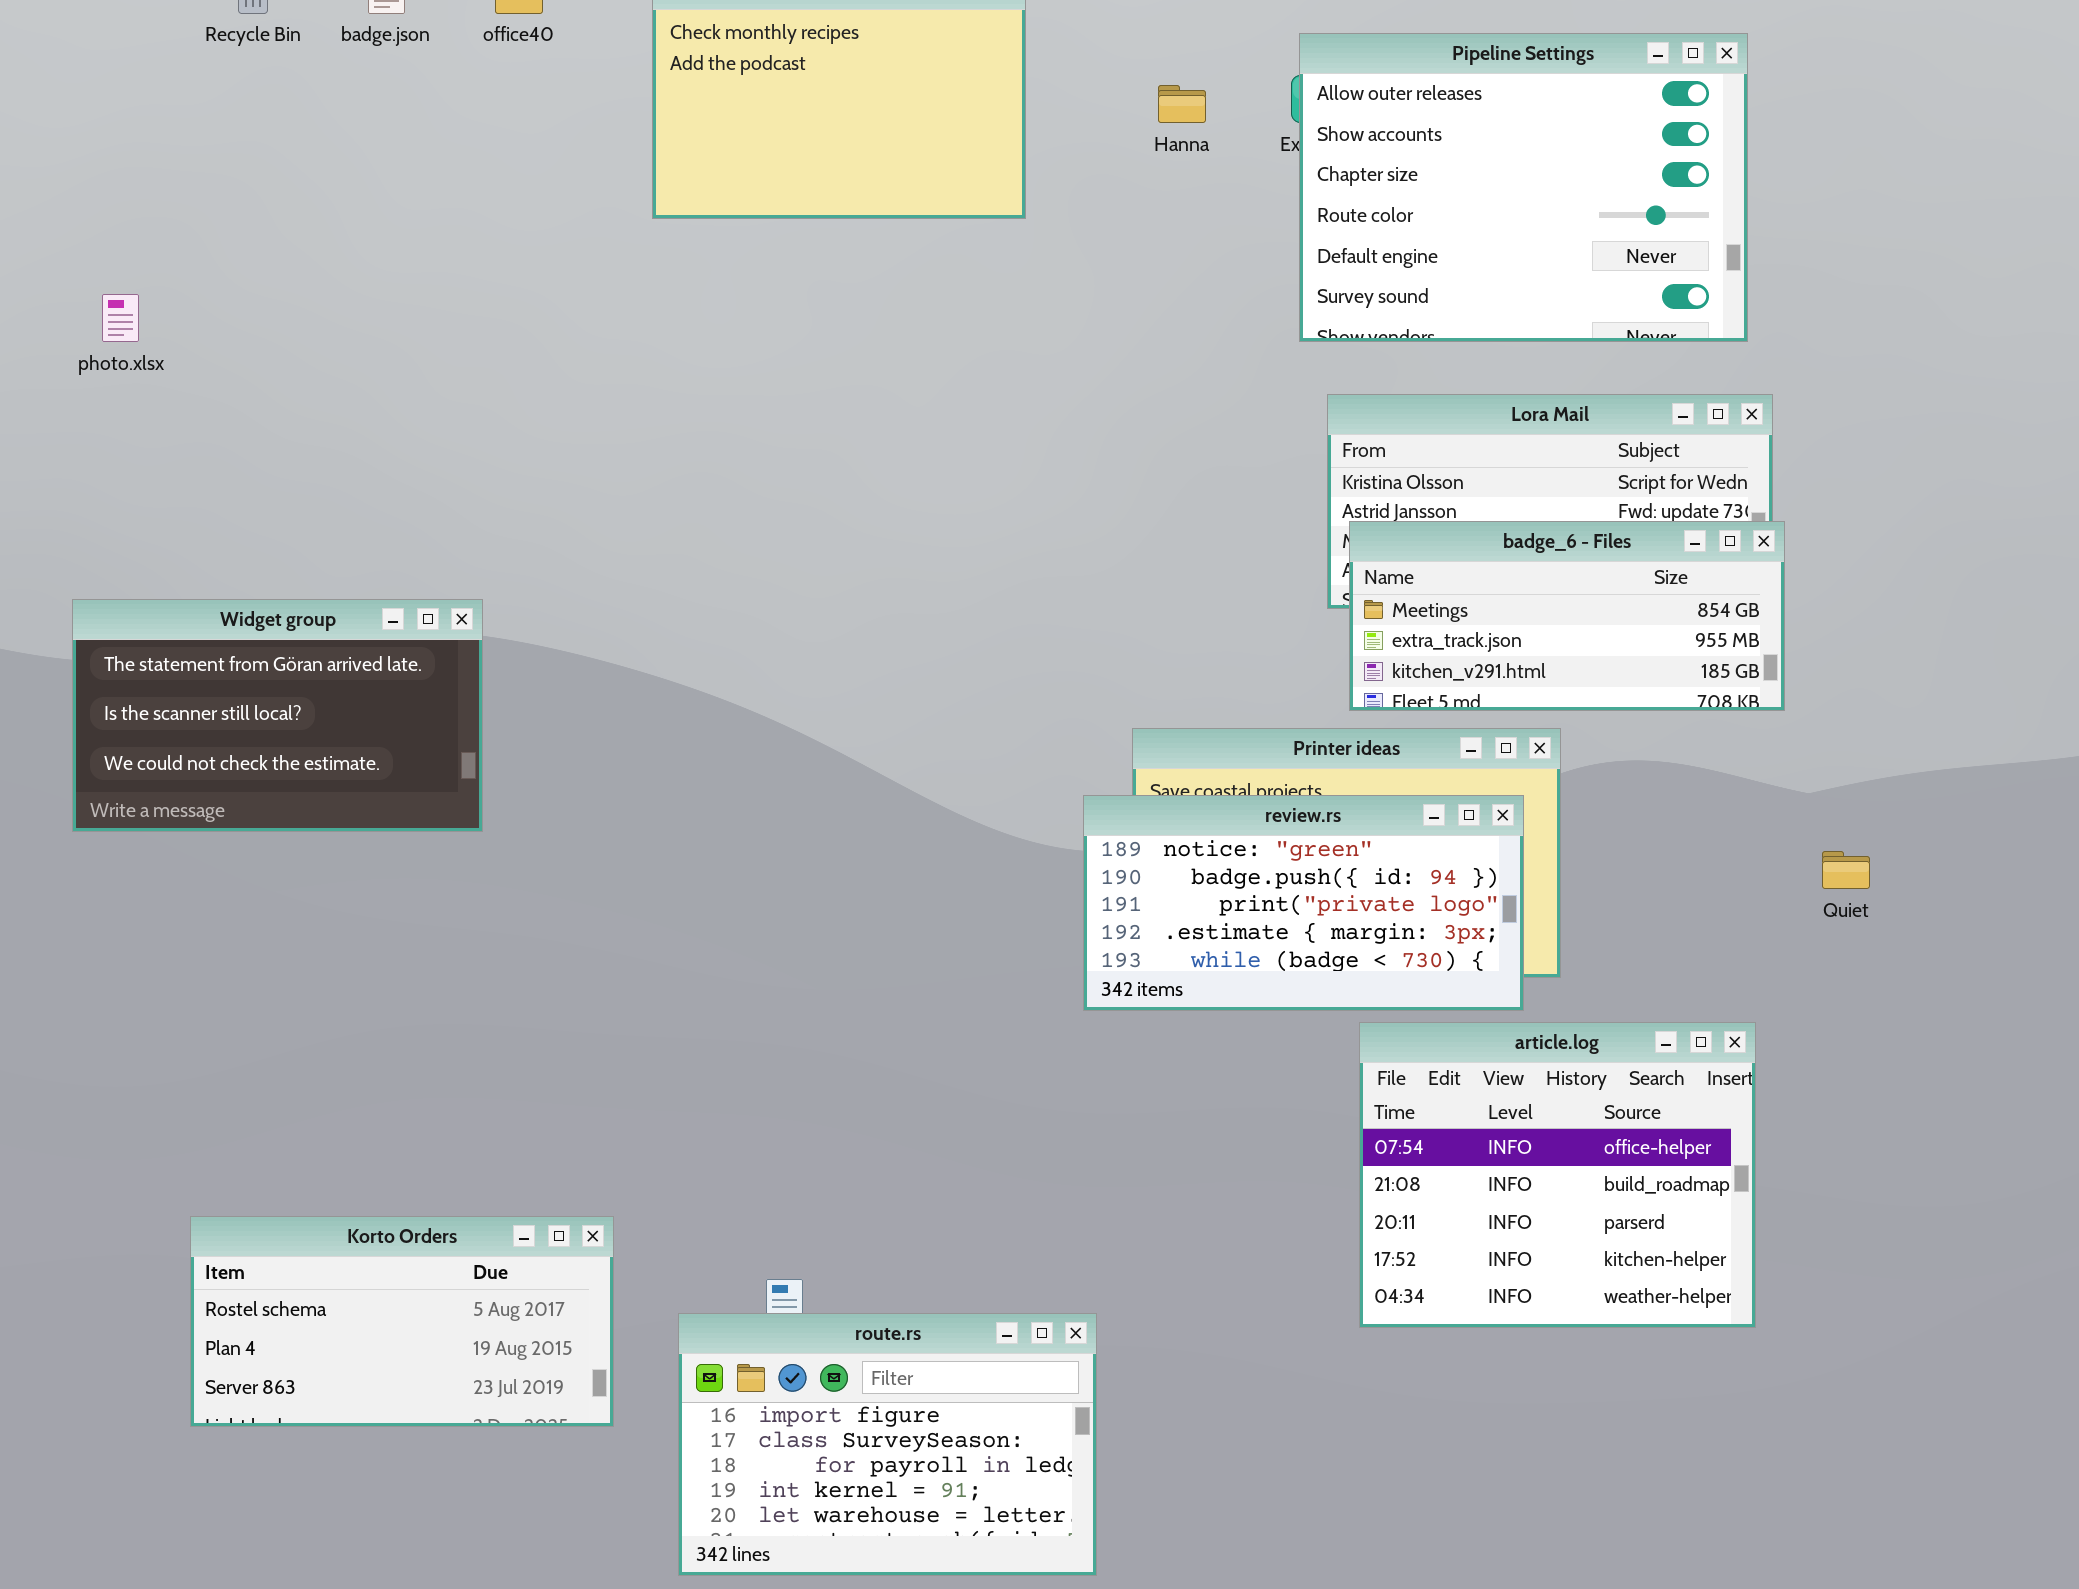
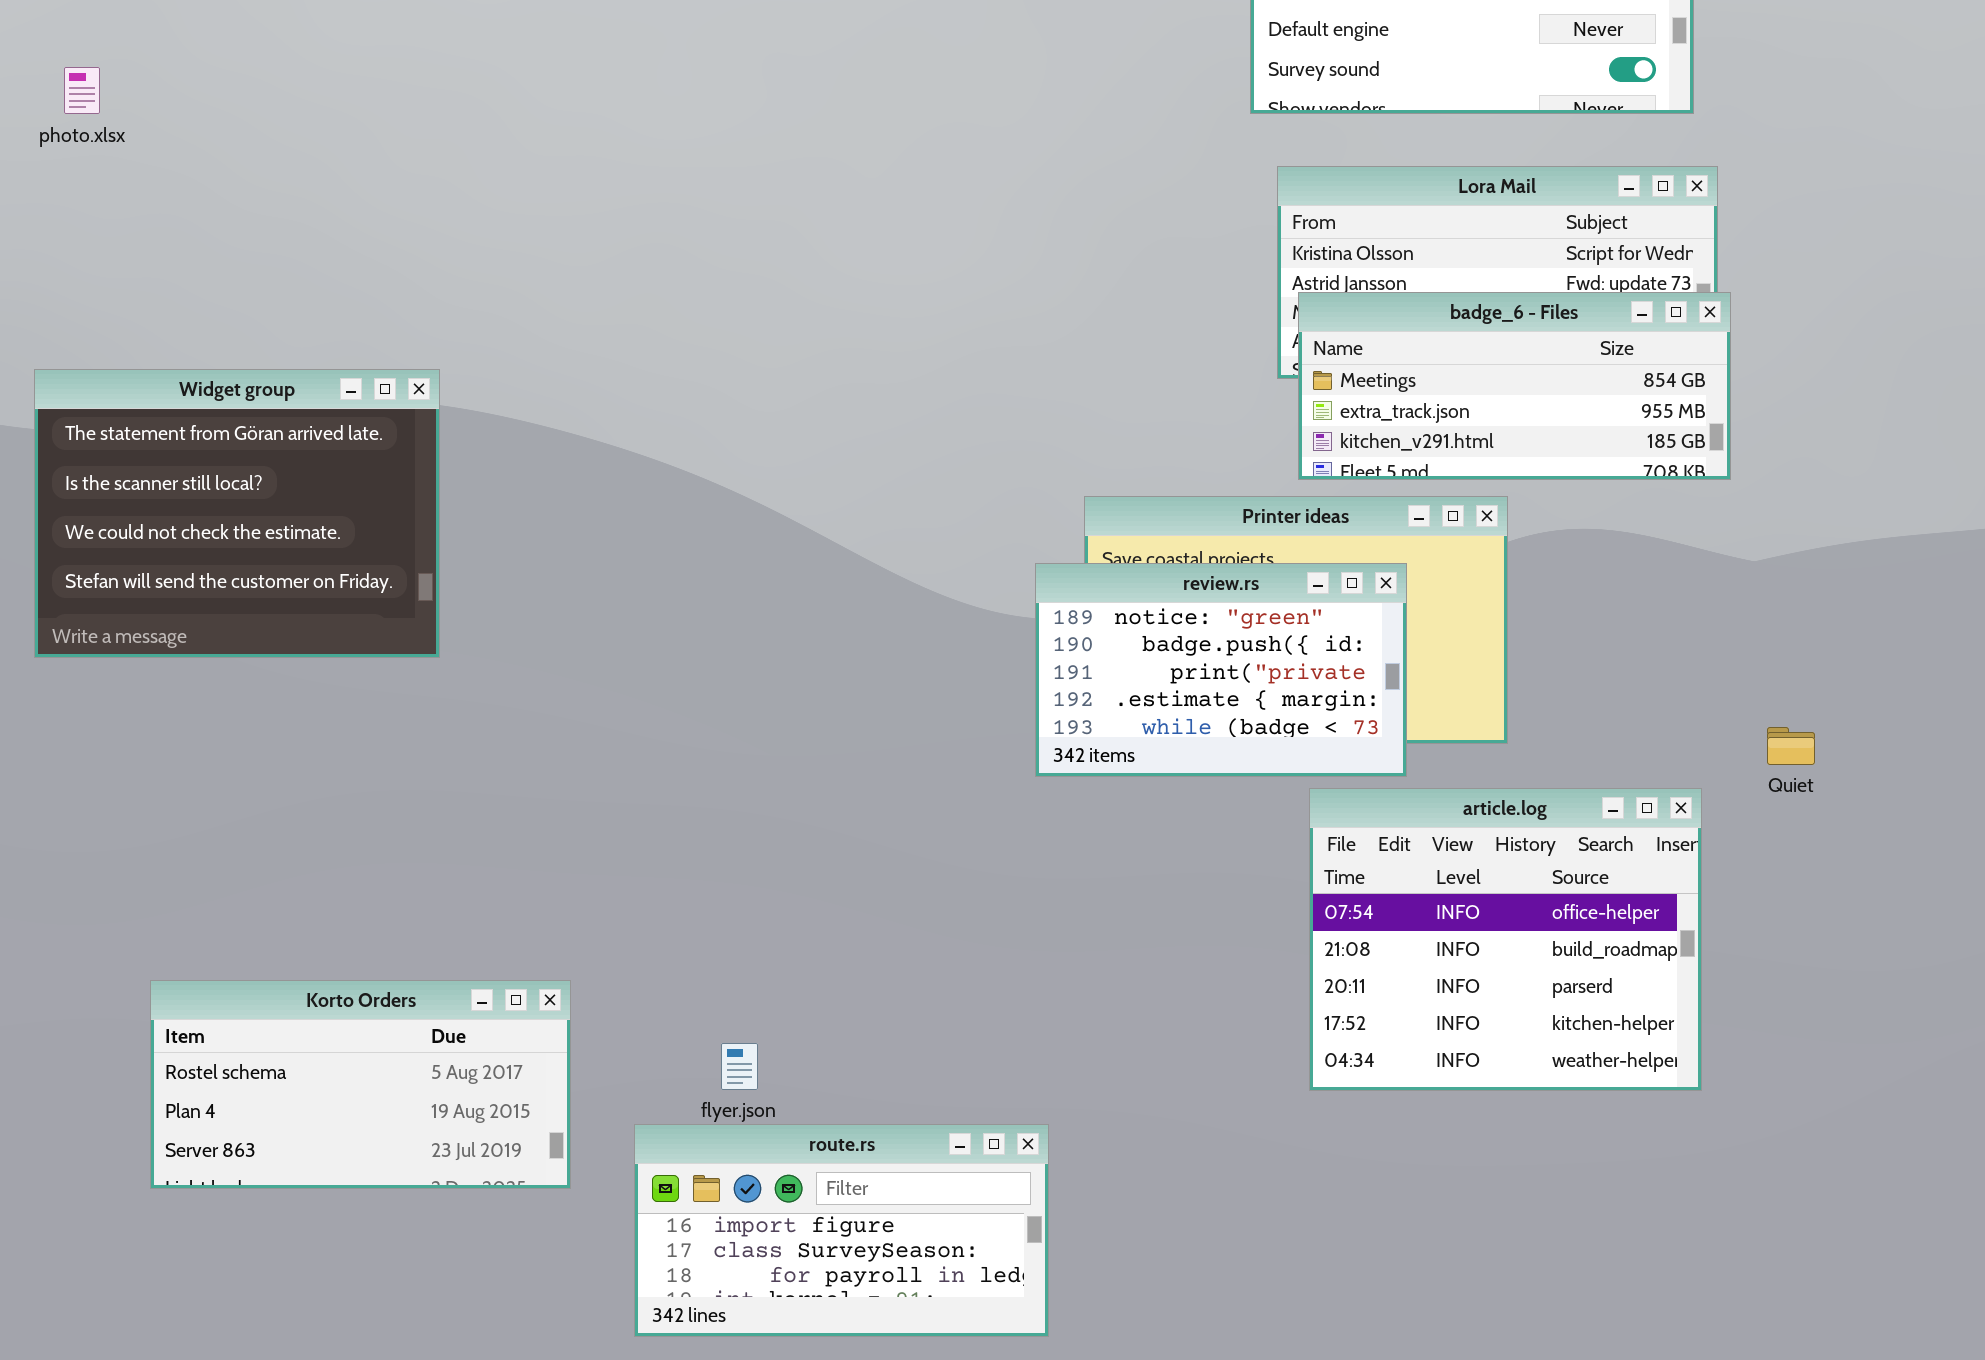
Widget group: [72,599,483,832] -> [34,369,440,658], resized
review.rs: [1083,795,1524,1011] -> [1035,563,1407,777], resized
Quiet: [1822,851,1870,889] -> [1767,727,1815,765], moved
route.rs: [678,1313,1097,1576] -> [634,1124,1049,1337], resized

